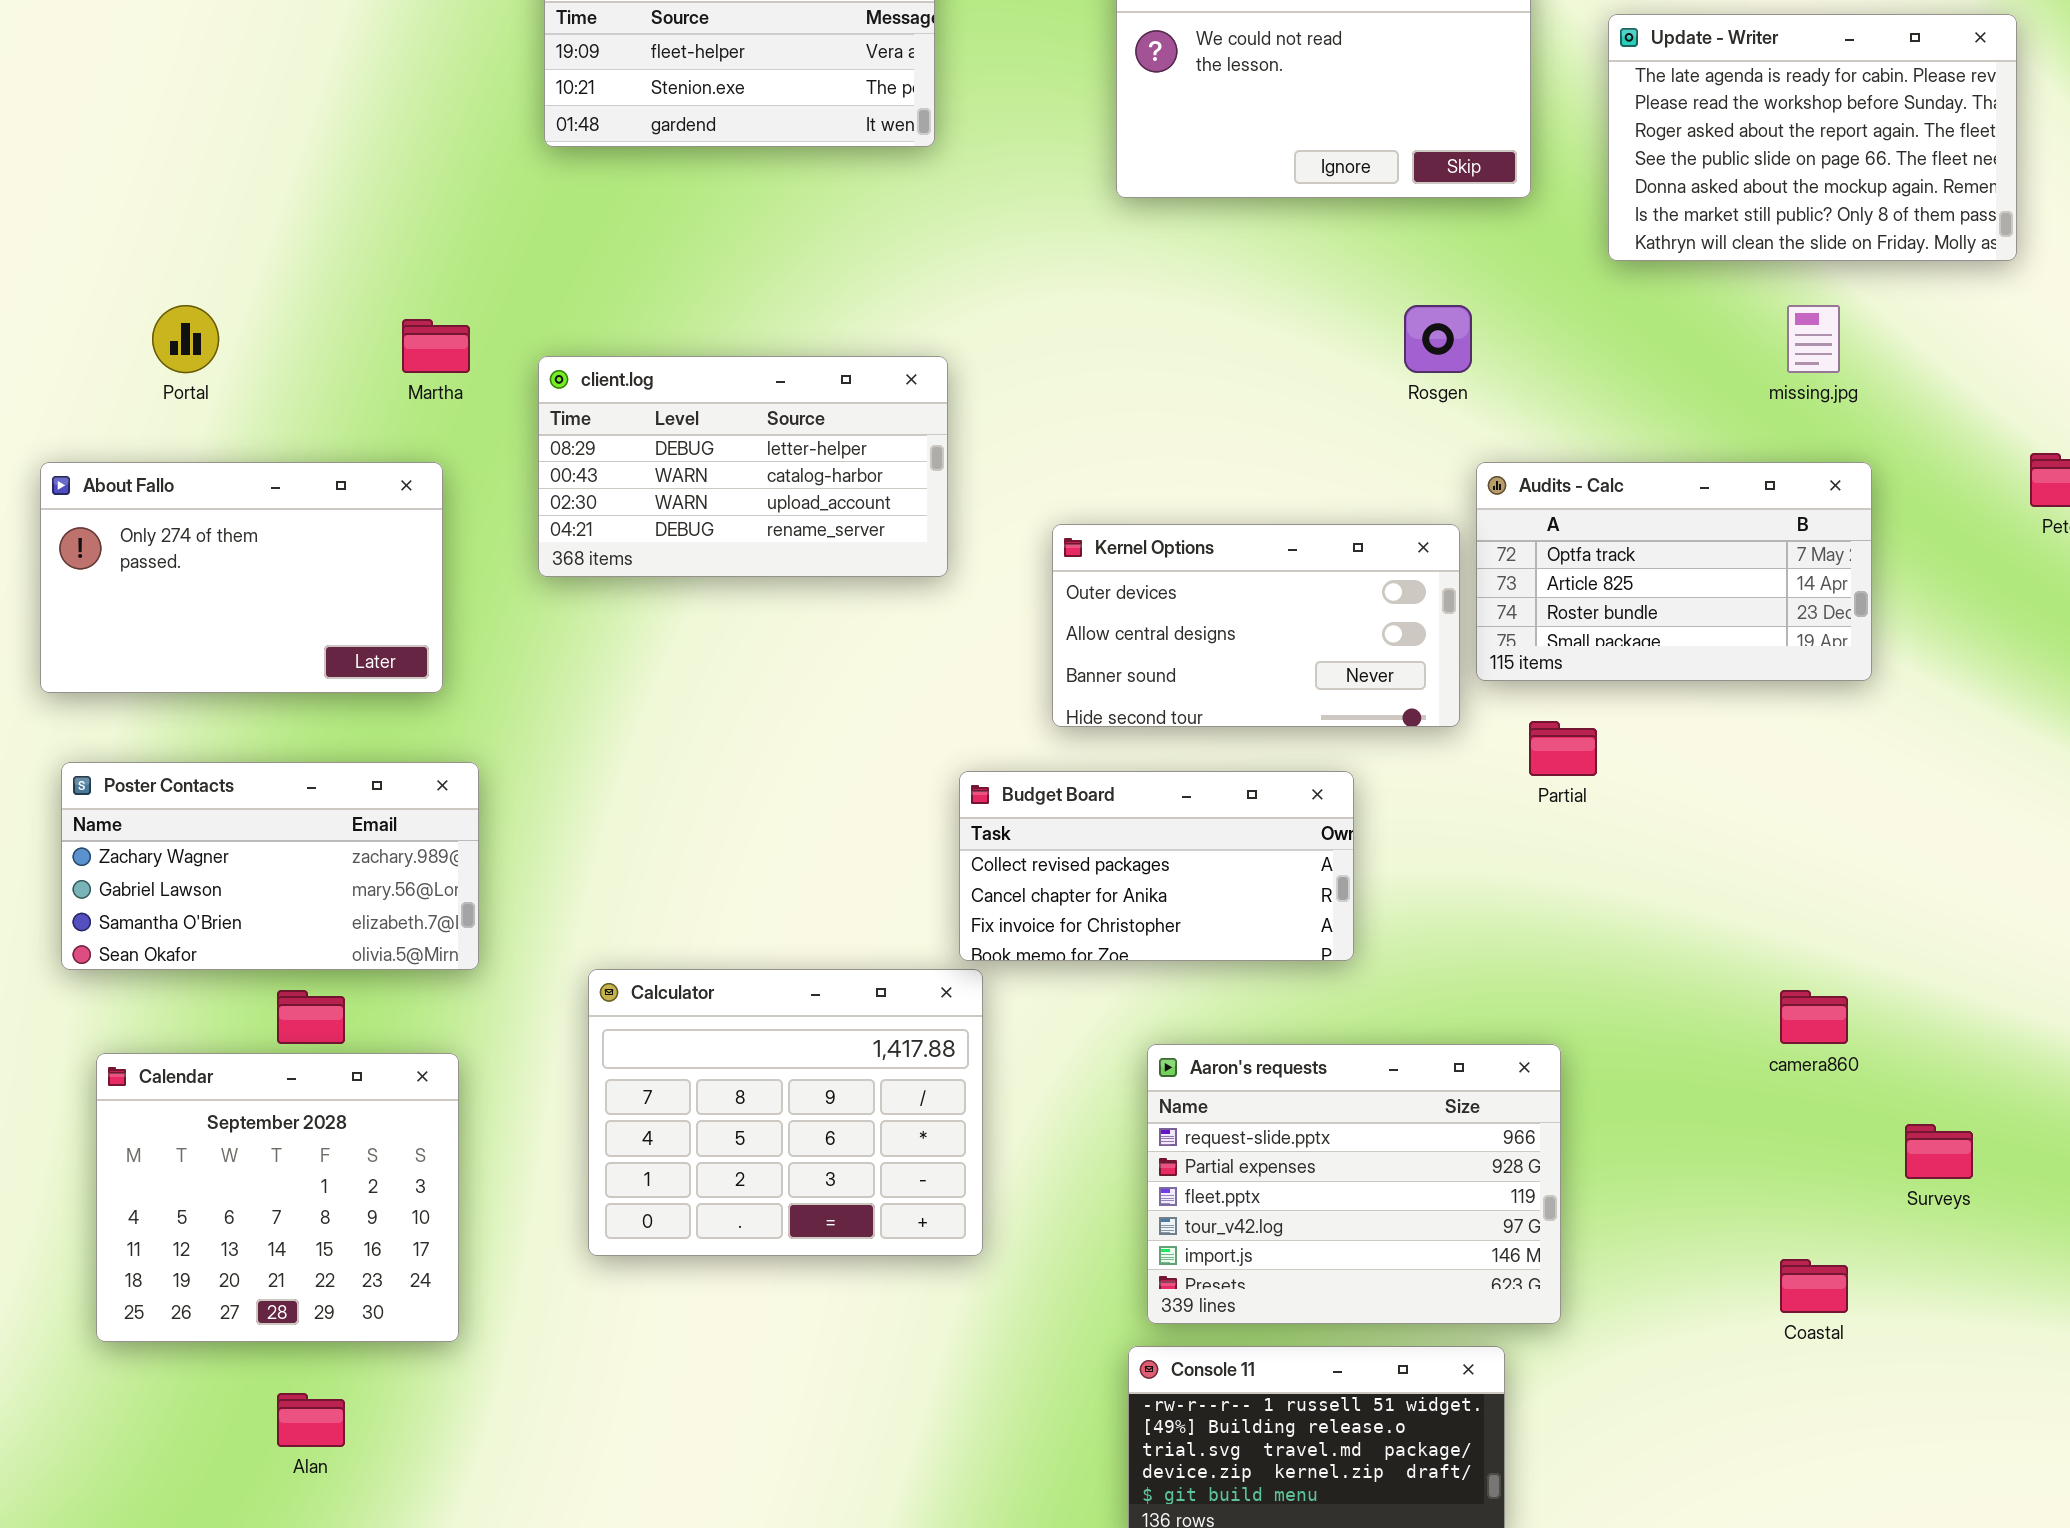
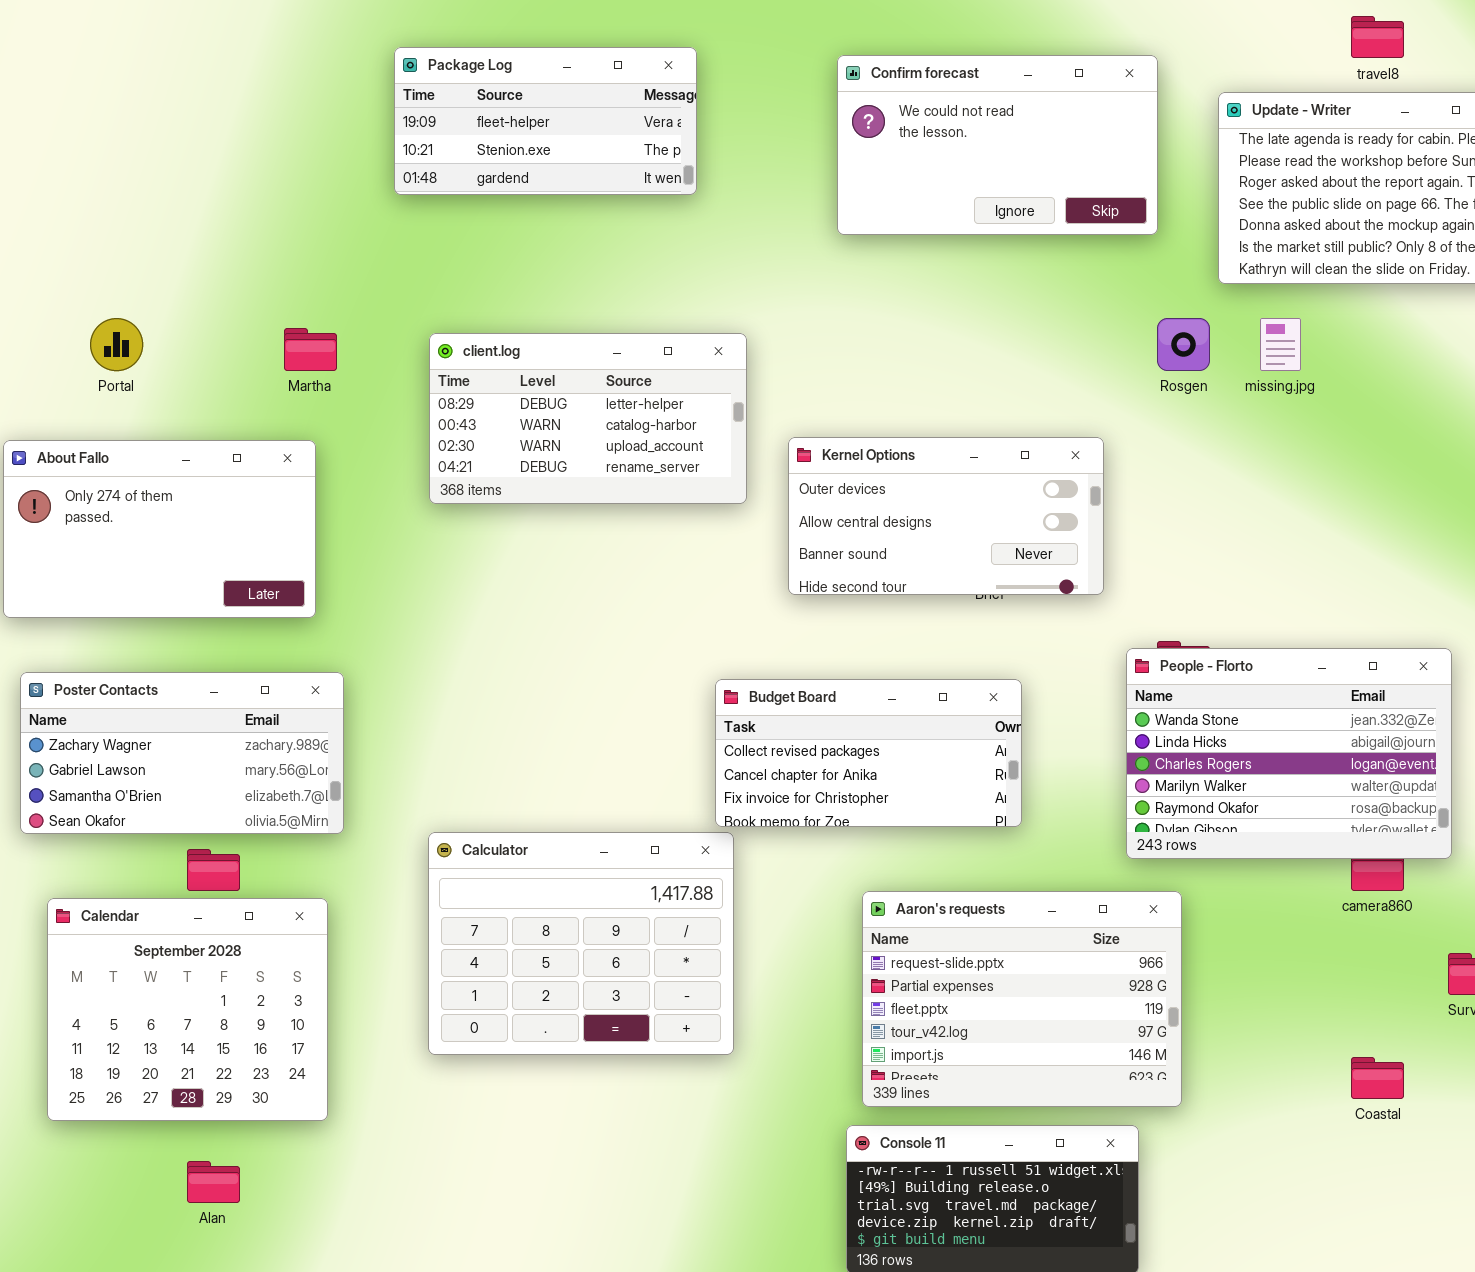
Rosgen: [1404,305,1472,373] -> [1157,318,1210,371], moved
missing.jpg: [1787,305,1840,373] -> [1260,318,1301,371], moved
client.log: [538,356,948,577] -> [429,333,747,504], moved
Audits - Calc: [1476,462,1872,681] -> none, closed
Kernel Options: [1052,524,1460,727] -> [788,437,1104,595], moved
People - Florto: none -> [1126,648,1452,859], opened

